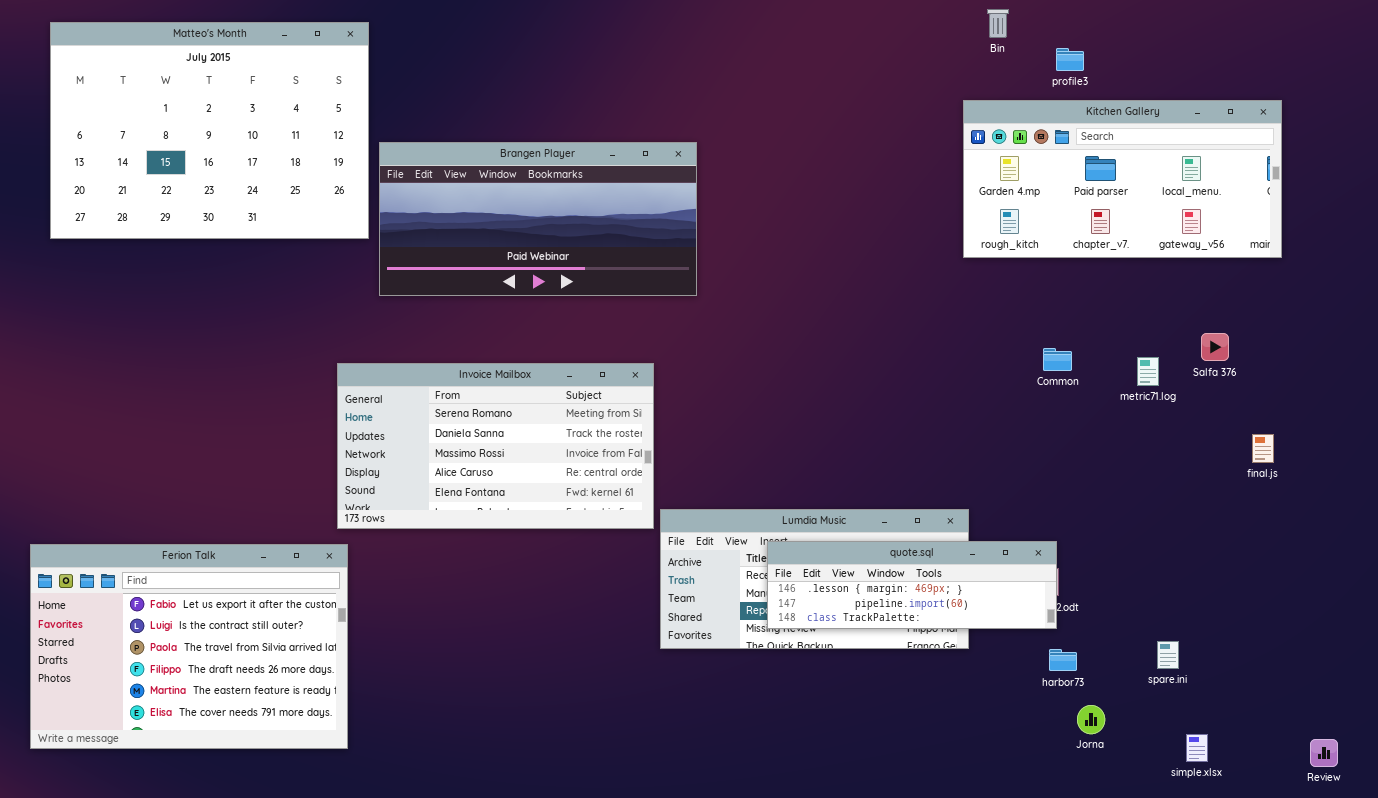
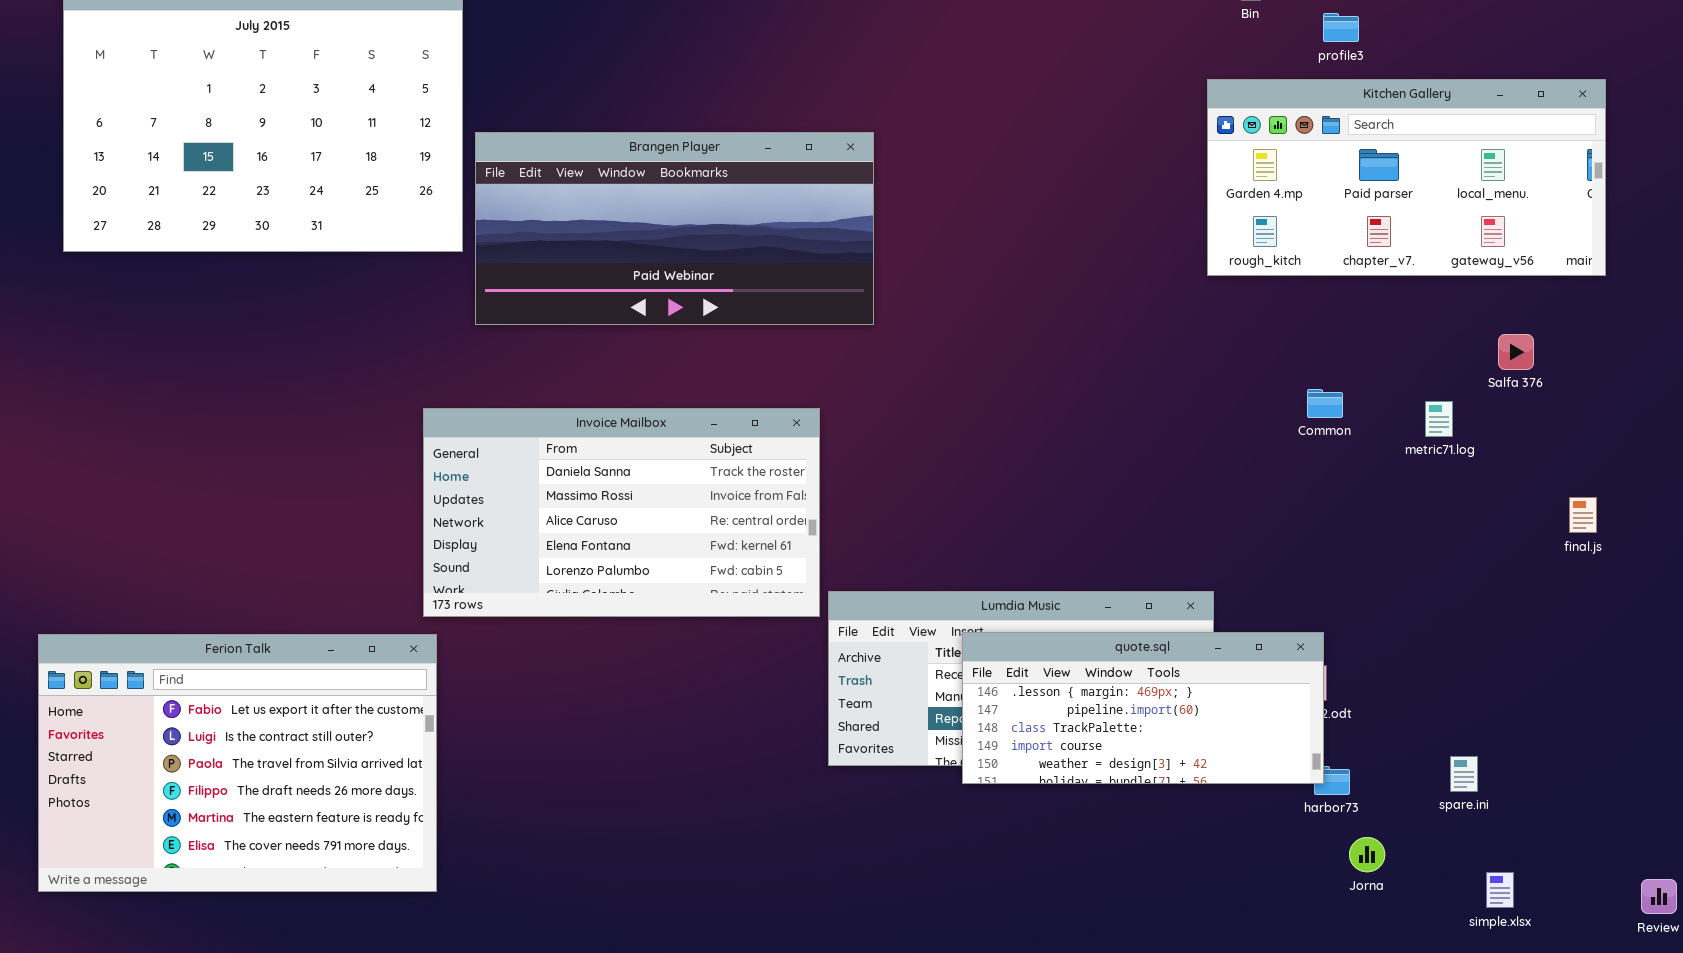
Salfa 376: [1201,333,1229,361] -> [1498,334,1534,370], moved
Invoice Mailbox: [337,363,654,529] -> [423,408,820,617], scrolled down 1 row
quote.sql: [767,541,1057,629] -> [962,632,1324,784], resized

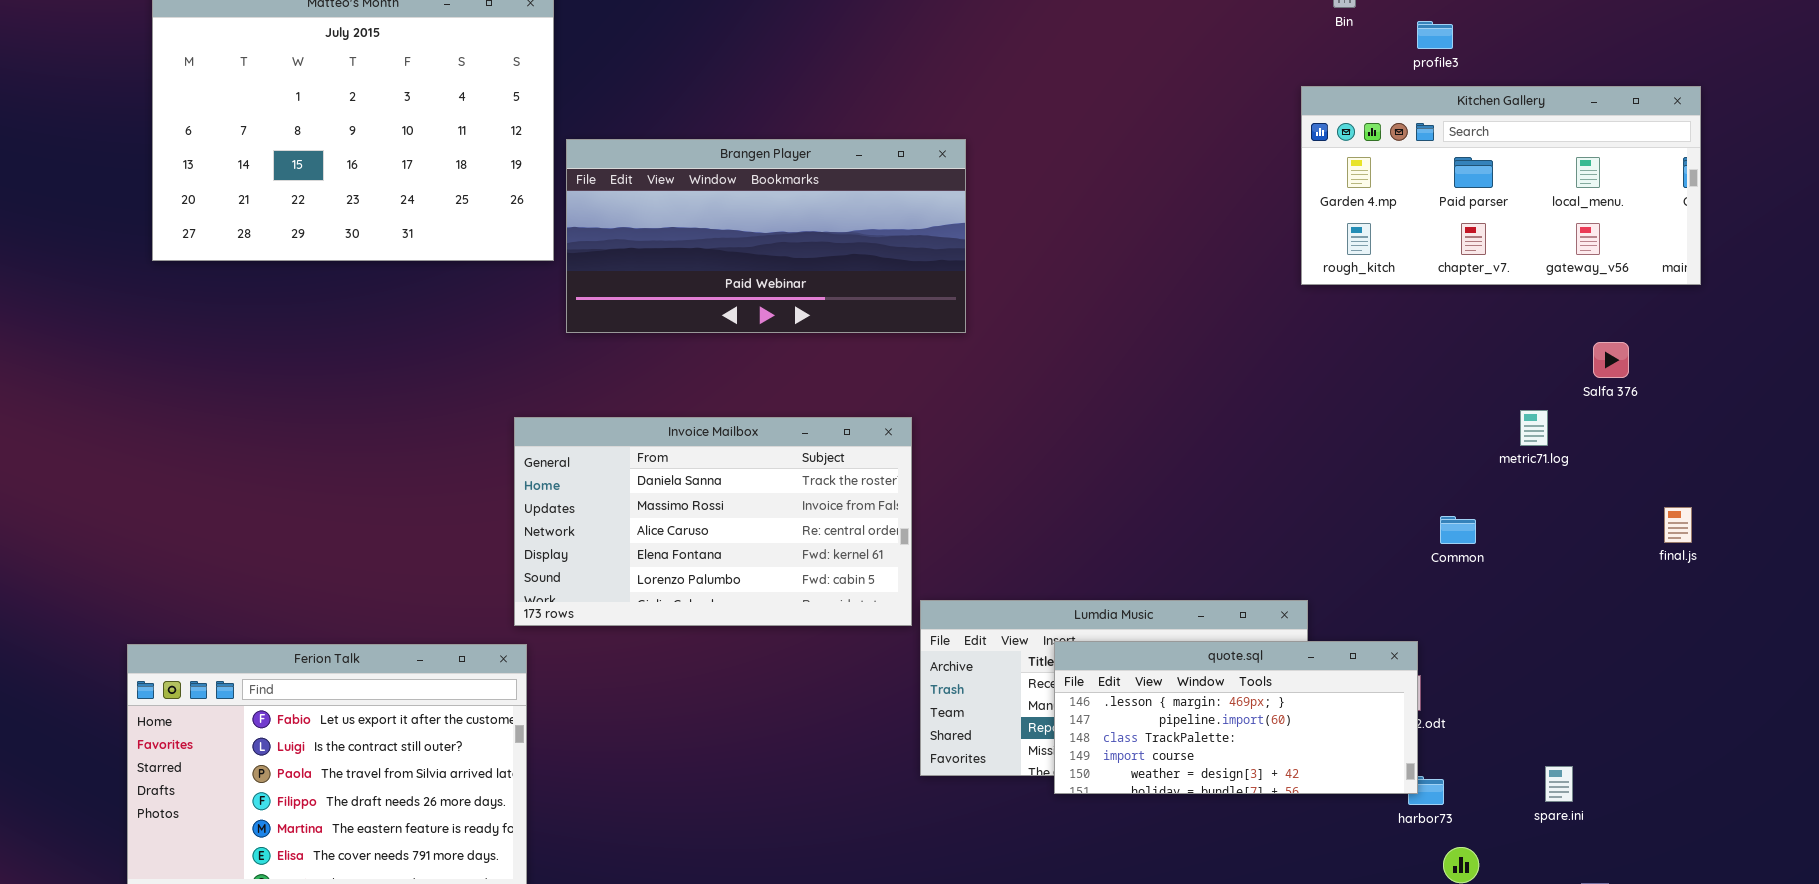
Common: [1307,389,1343,418] -> [1440,516,1476,544], moved

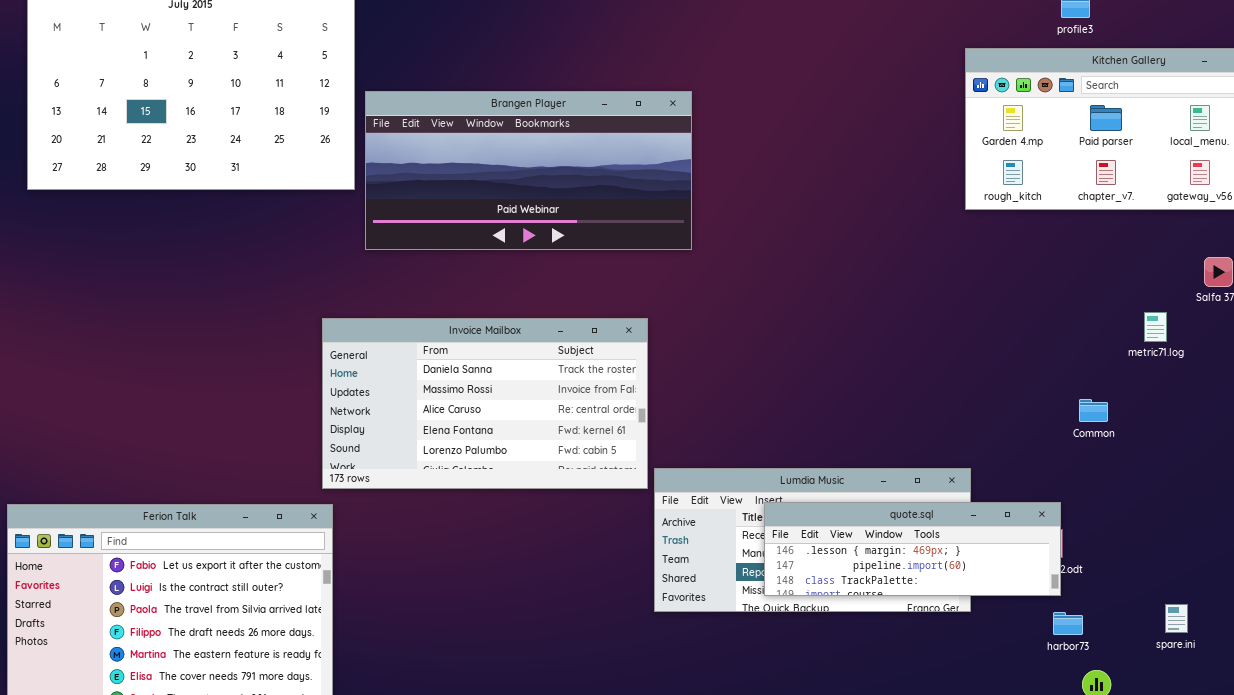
quote.sql: [1054,641,1418,794] -> [764,502,1061,596], resized

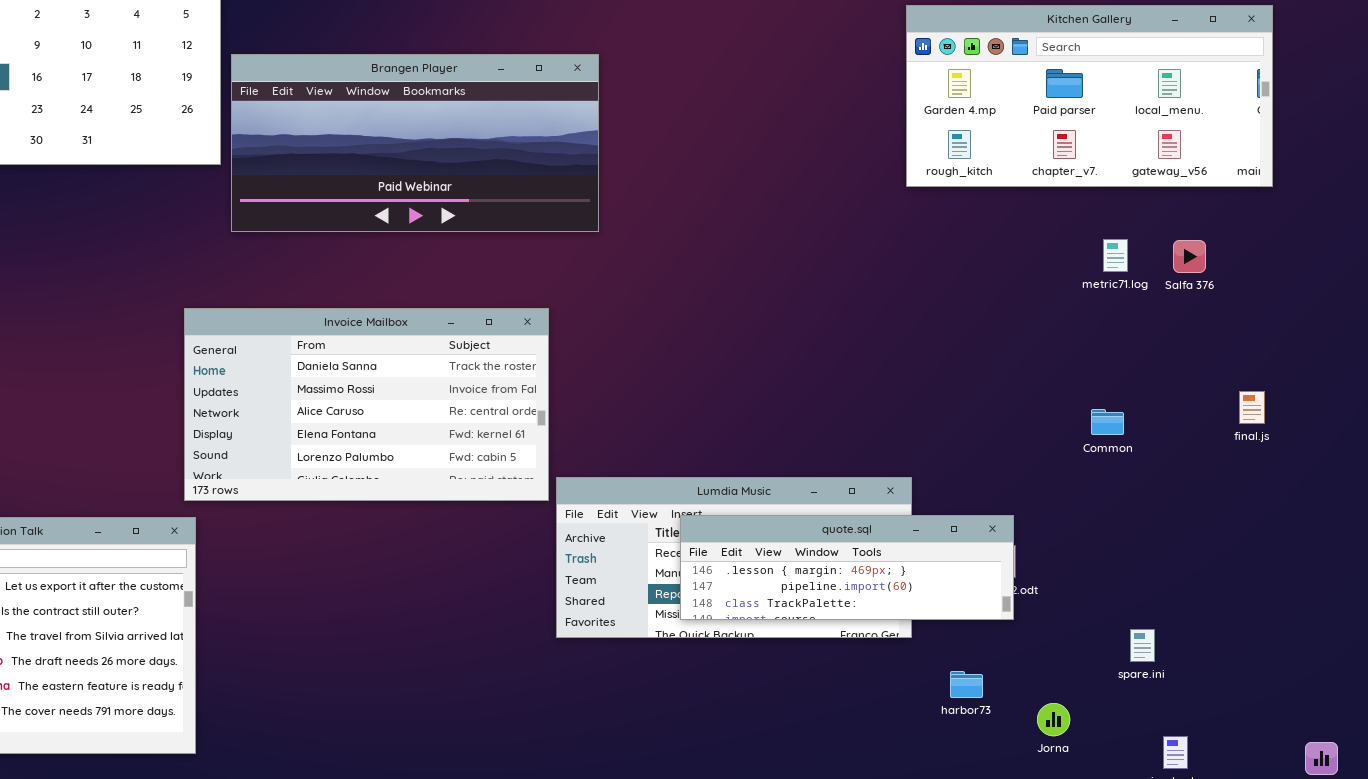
metric71.log: [1144,312,1167,342] -> [1103,239,1128,272], moved
Common: [1079,399,1108,422] -> [1091,409,1124,435], moved
harbor73: [1053,612,1083,635] -> [950,671,983,698], moved

